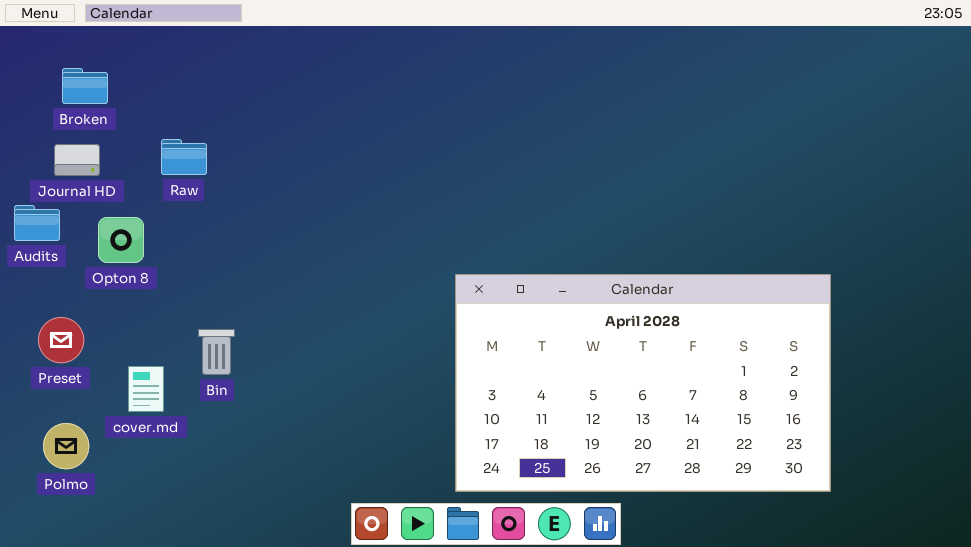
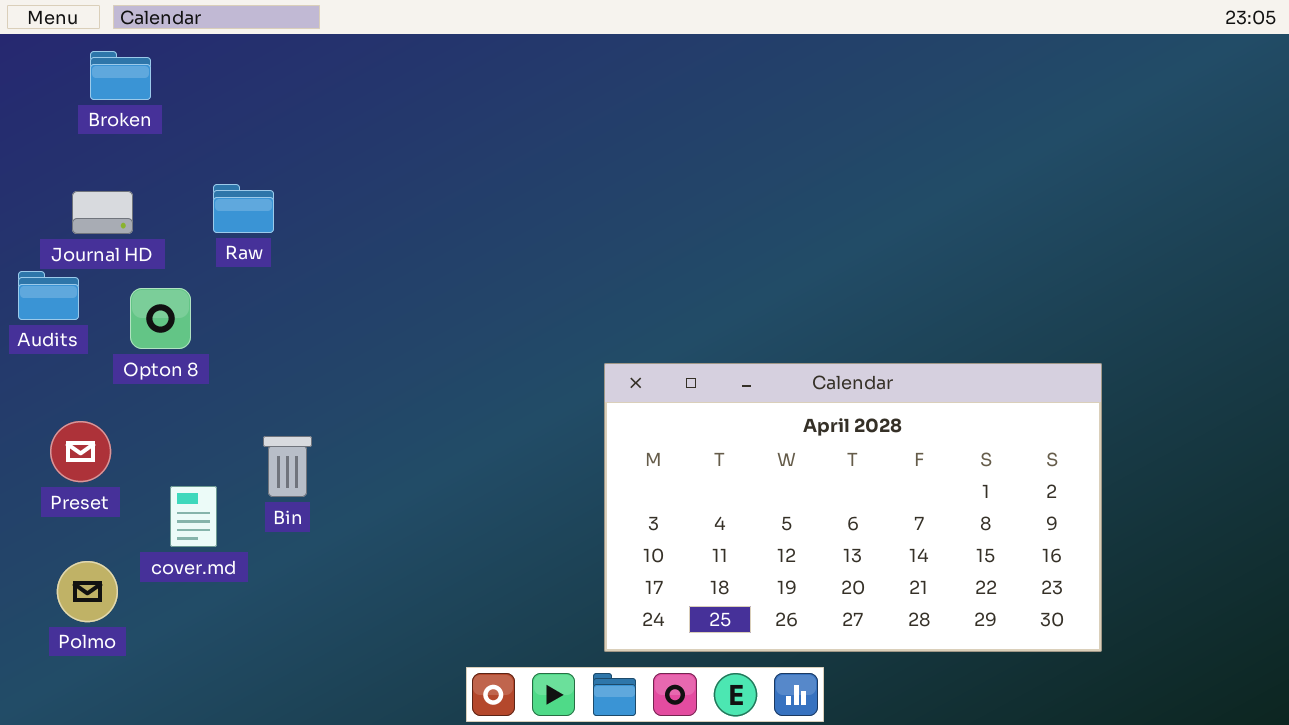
Broken: [62,68,108,104] -> [90,51,151,100], moved

